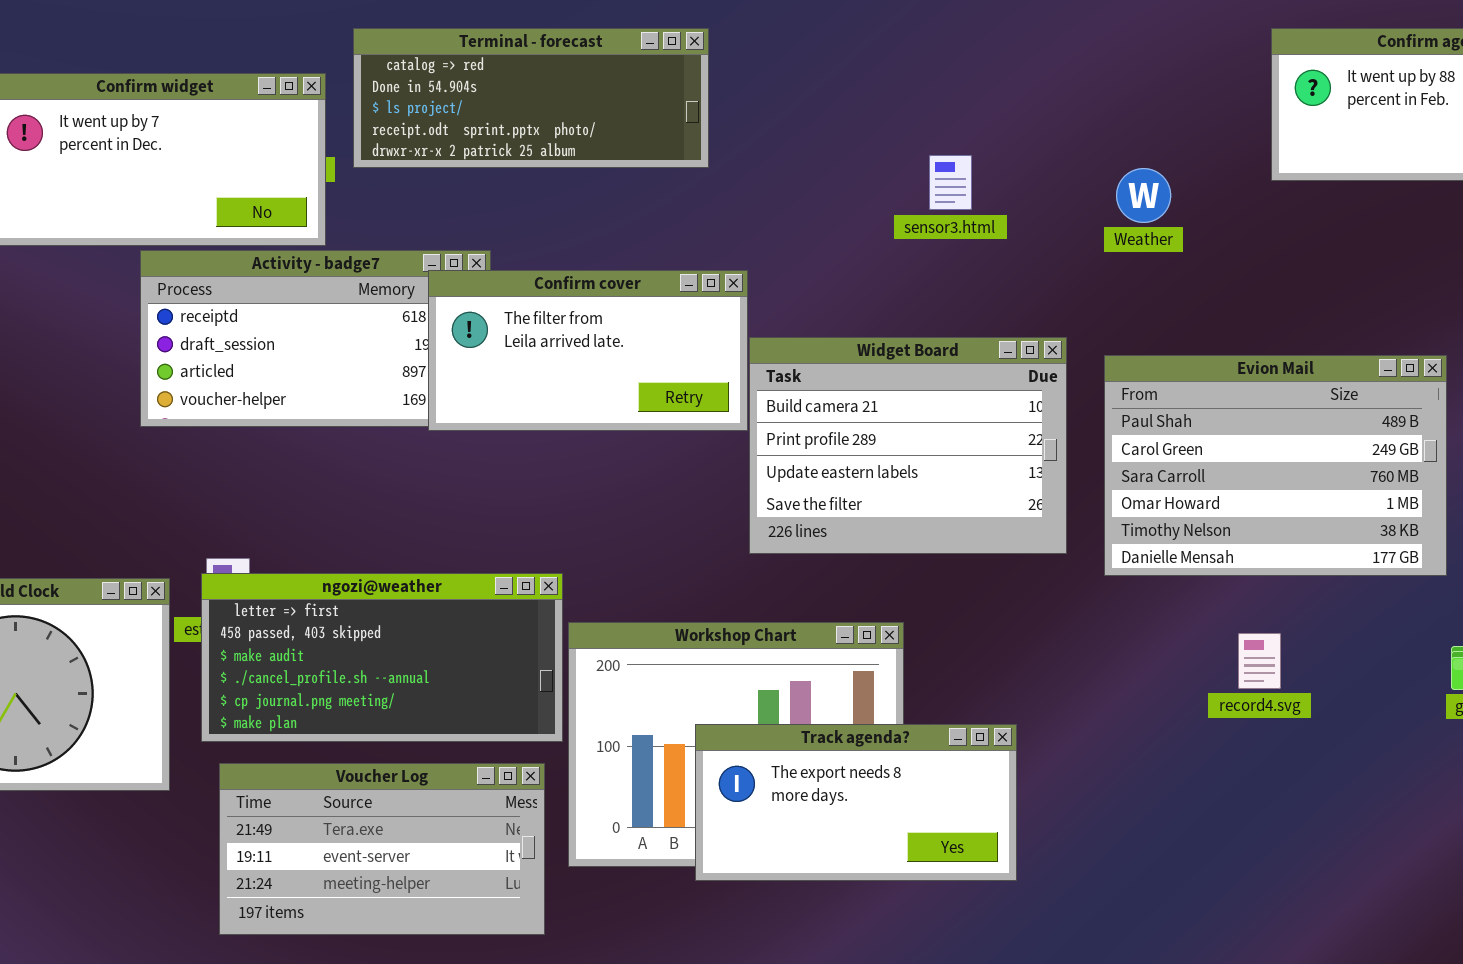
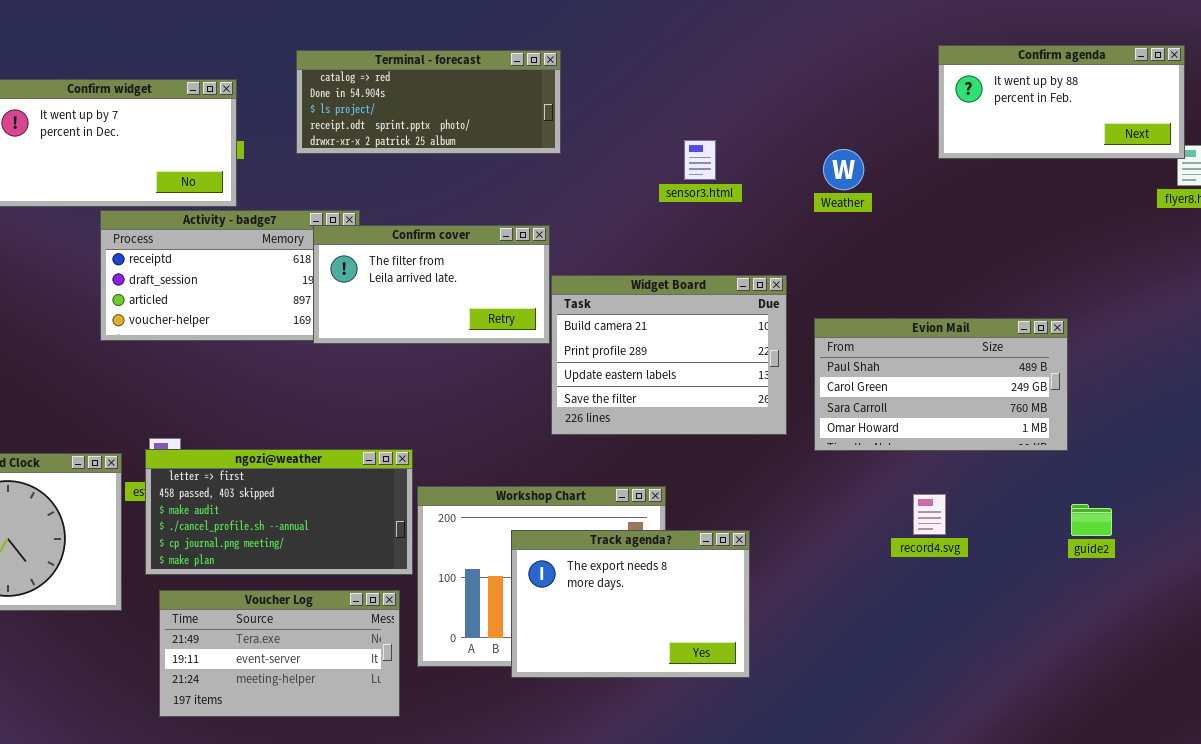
Terminal - forecast: [353,28,709,168] -> [296,50,561,154], moved
Evion Mail: [1104,355,1447,576] -> [814,318,1068,451], resized
Track agenda?: [695,724,1017,881] -> [511,530,750,678], resized

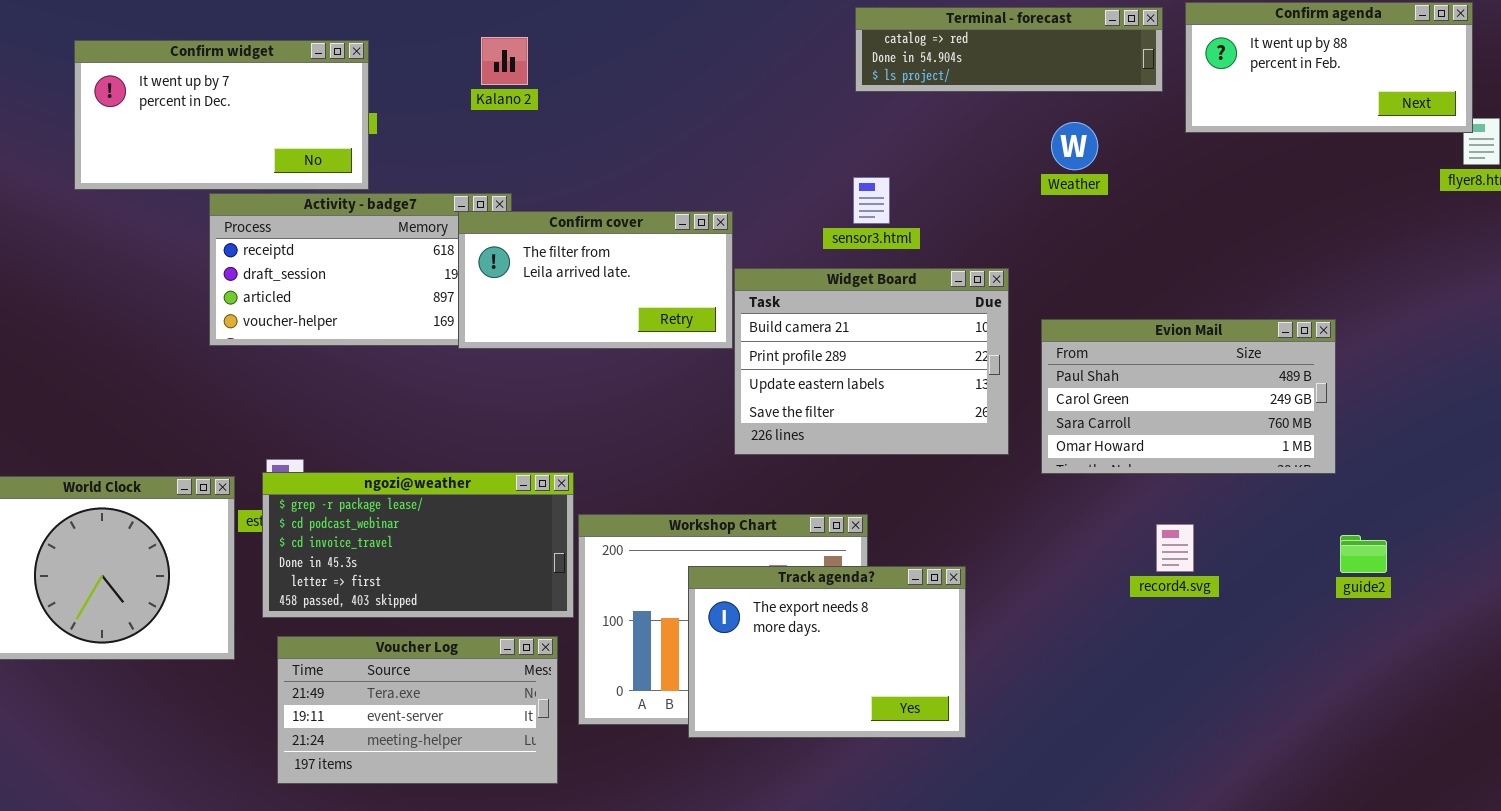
Terminal - forecast: [296,50,561,154] -> [855,7,1163,92], moved, resized
sensor3.html: [684,140,716,180] -> [853,177,890,224], moved
ngozi@weather: [145,449,413,575] -> [262,472,574,618], scrolled up 4 rows

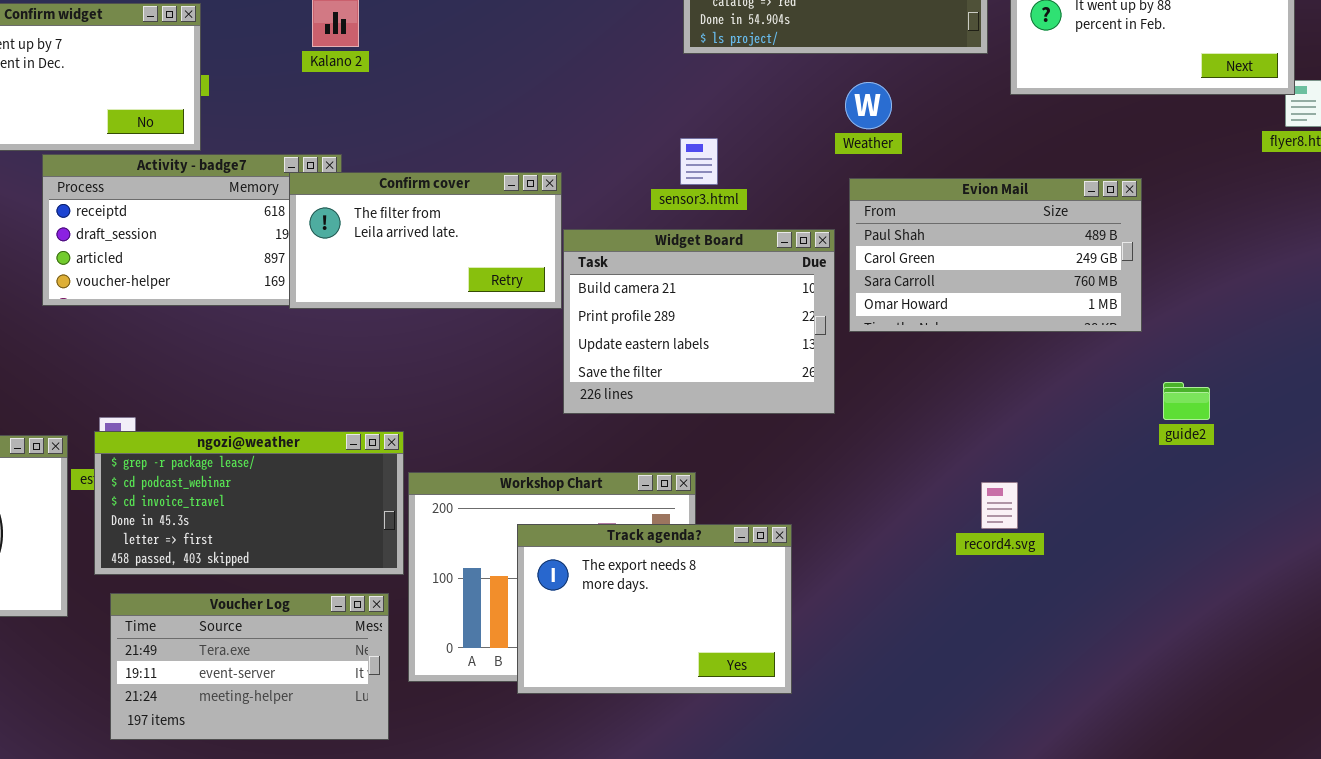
Weather: [1051,122,1098,170] -> [845,82,892,129], moved
Evion Mail: [1041,319,1336,474] -> [849,178,1142,332], moved
guide2: [1340,535,1387,573] -> [1163,382,1210,420], moved

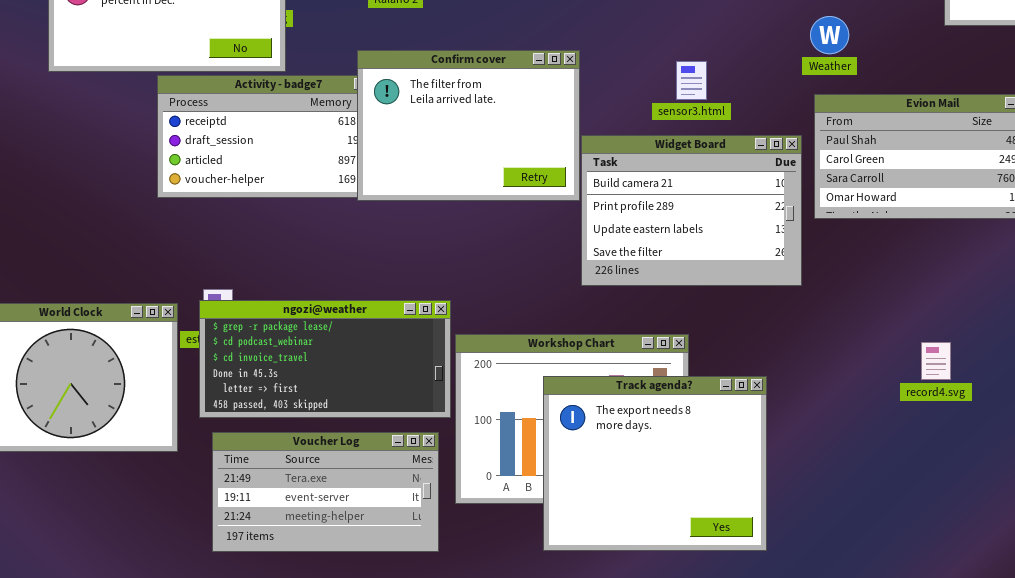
Confirm cover: [289,172,562,309] -> [357,50,580,201], resized
Track agenda?: [517,524,792,694] -> [543,376,767,551], resized

